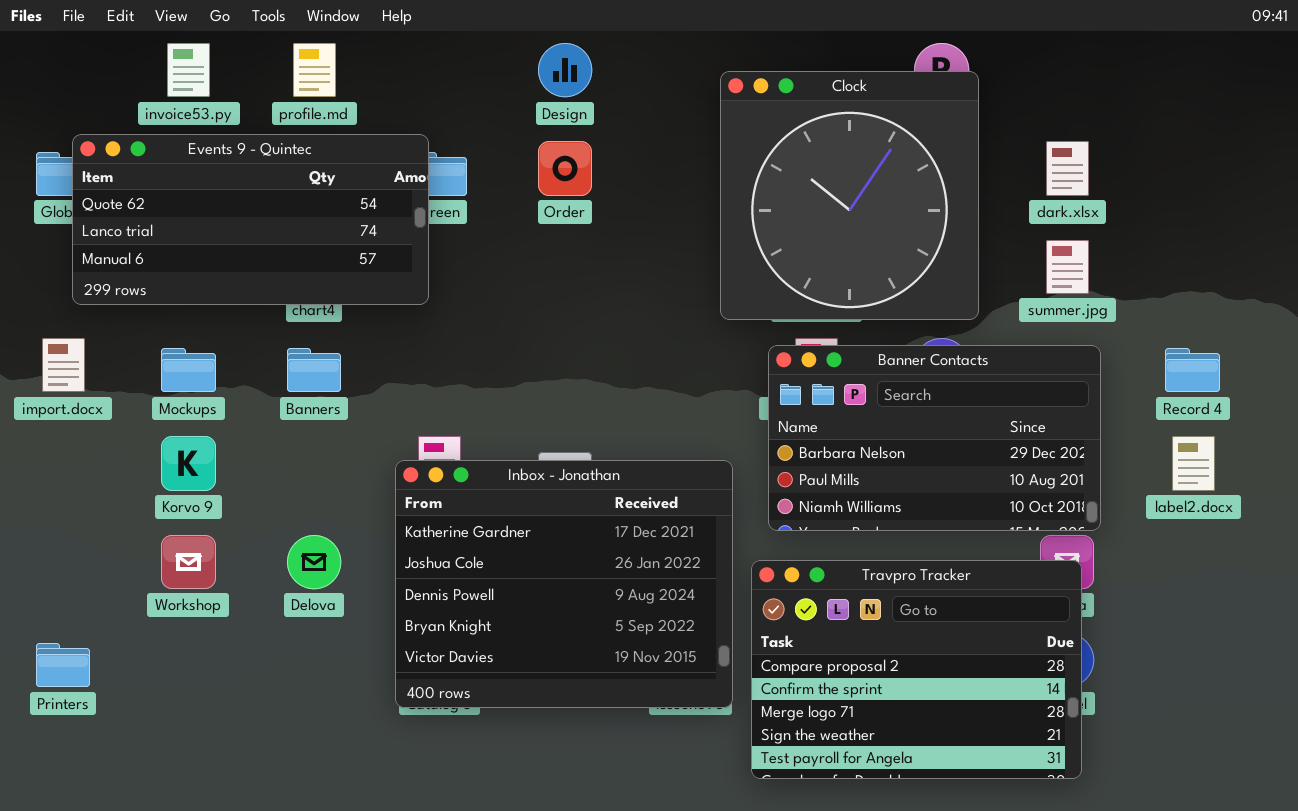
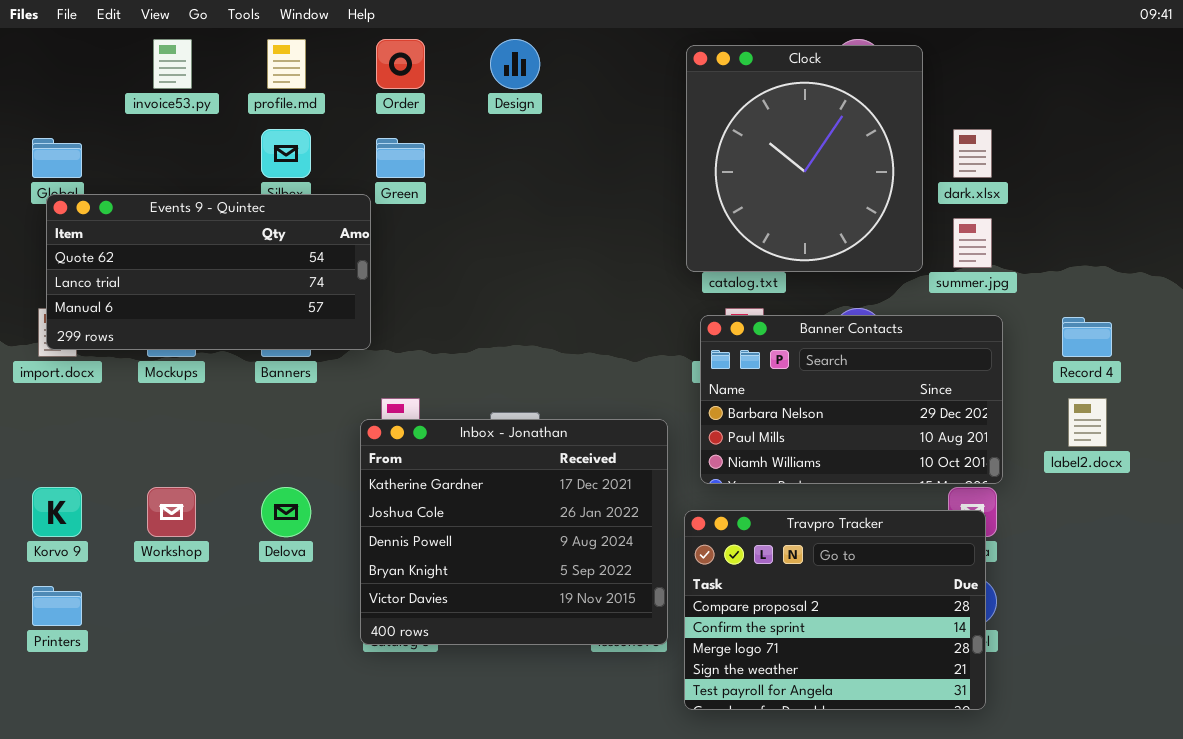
Clock: [720,71,979,320] -> [686,45,923,272], moved
Events 9 - Quintec: [72,134,429,305] -> [46,194,371,350], moved
Order: [538,141,592,196] -> [376,39,425,89], moved
Korvo 9: [161,436,216,491] -> [32,487,82,537], moved

